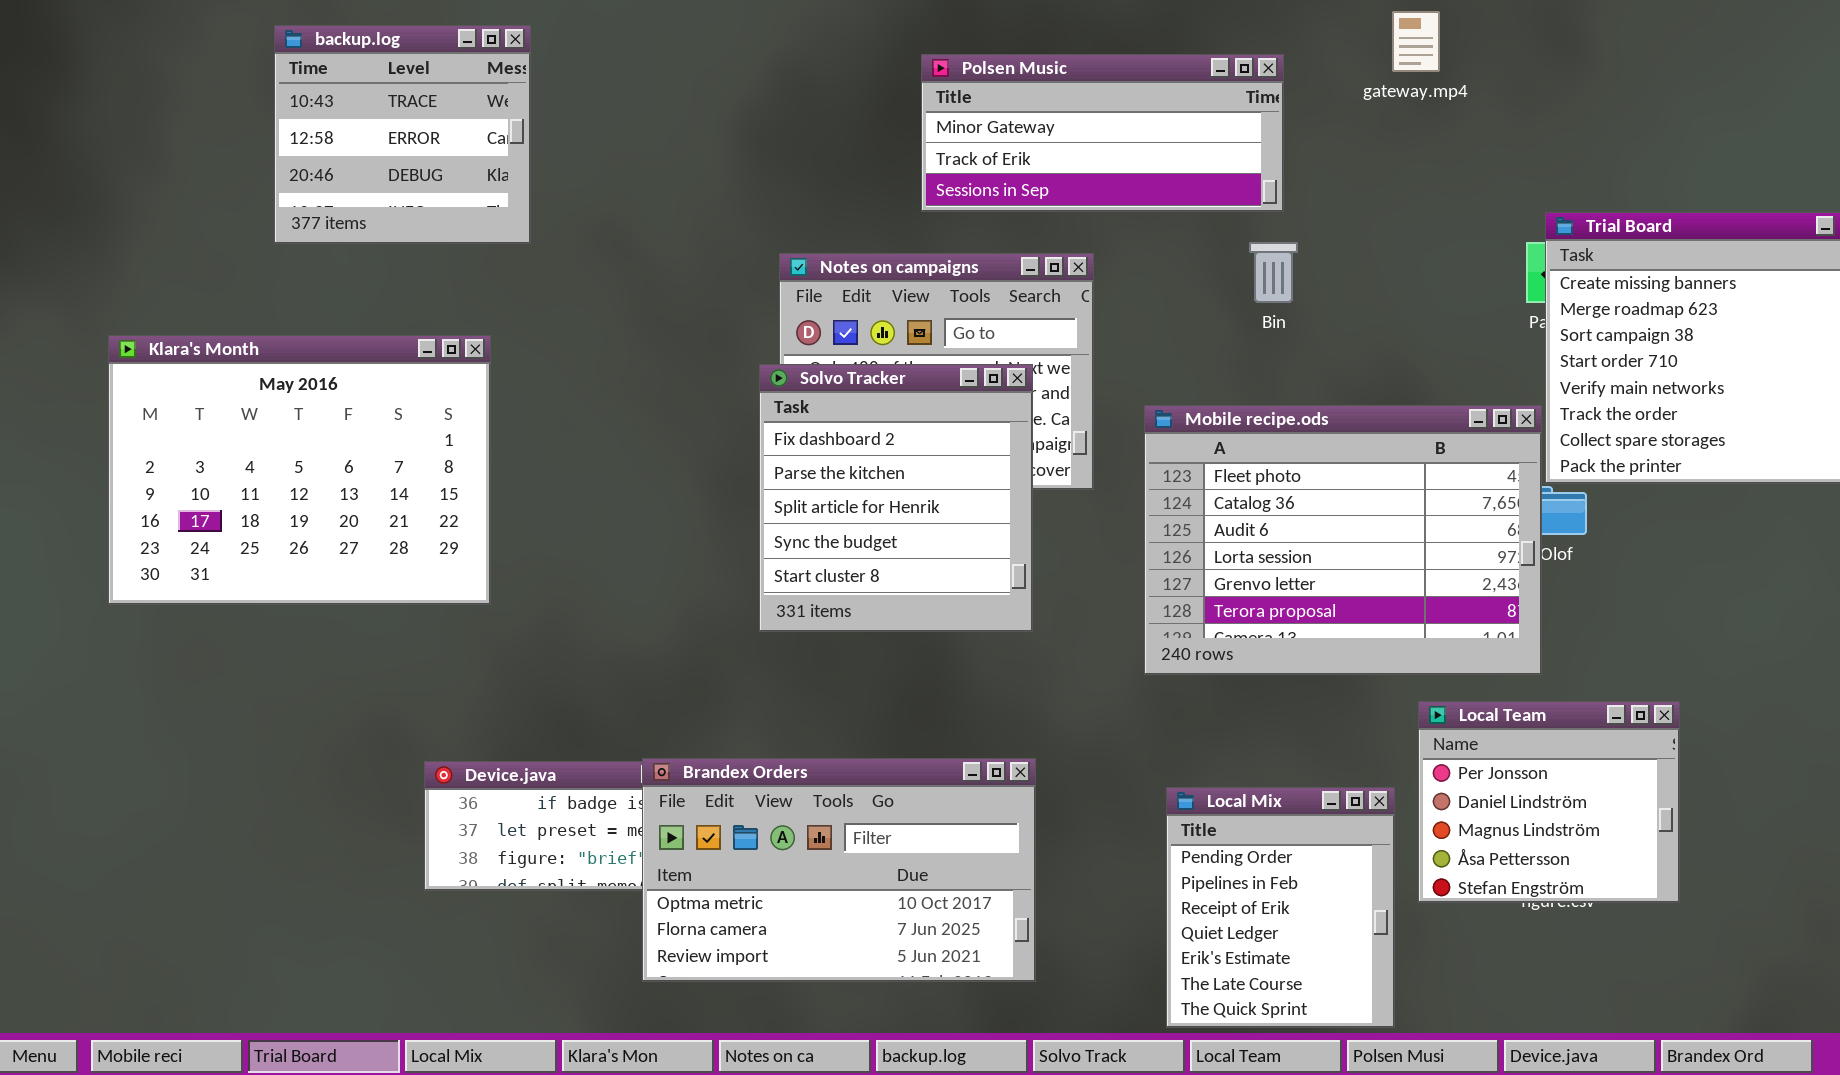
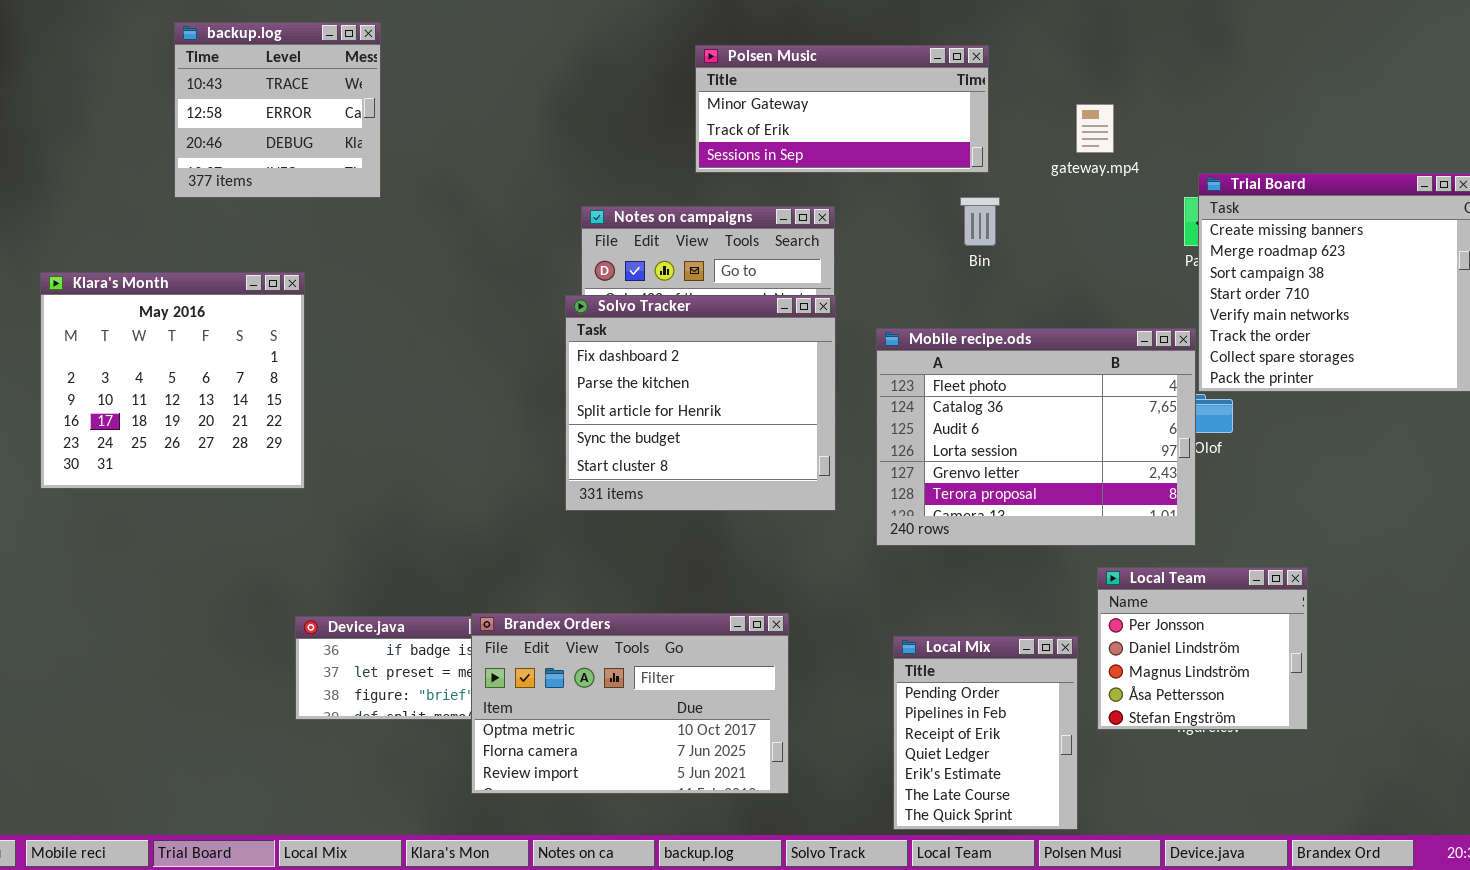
gateway.mp4: [1392,11,1440,72] -> [1076,104,1114,153], moved
Klara's Month: [108,335,491,605] -> [40,272,305,489], resized
Solvo Tracker: [759,364,1033,632] -> [565,295,836,511], resized

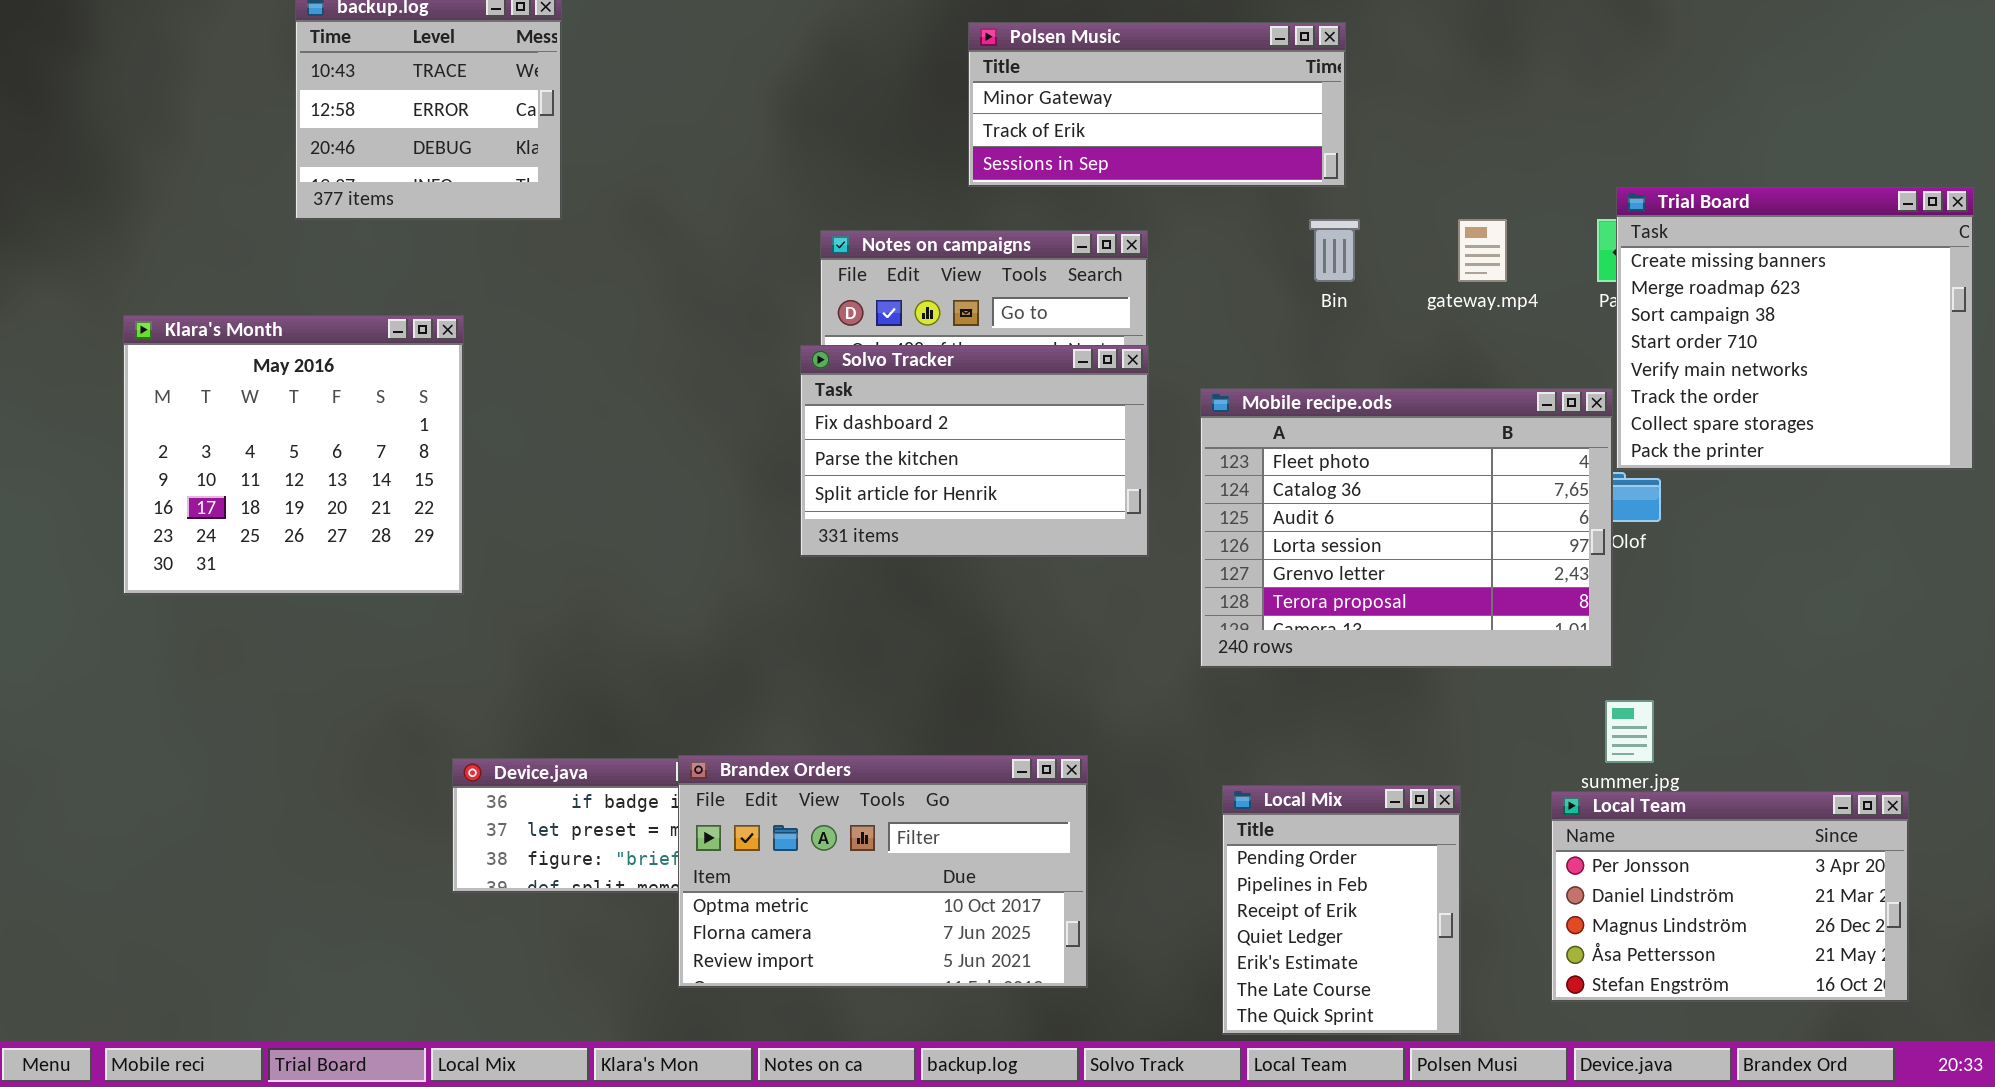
gateway.mp4: [1076,104,1114,153] -> [1458,219,1507,282], moved
Solvo Tracker: [565,295,836,511] -> [800,345,1149,557], resized
Local Team: [1097,567,1308,730] -> [1551,791,1909,1002], moved, resized

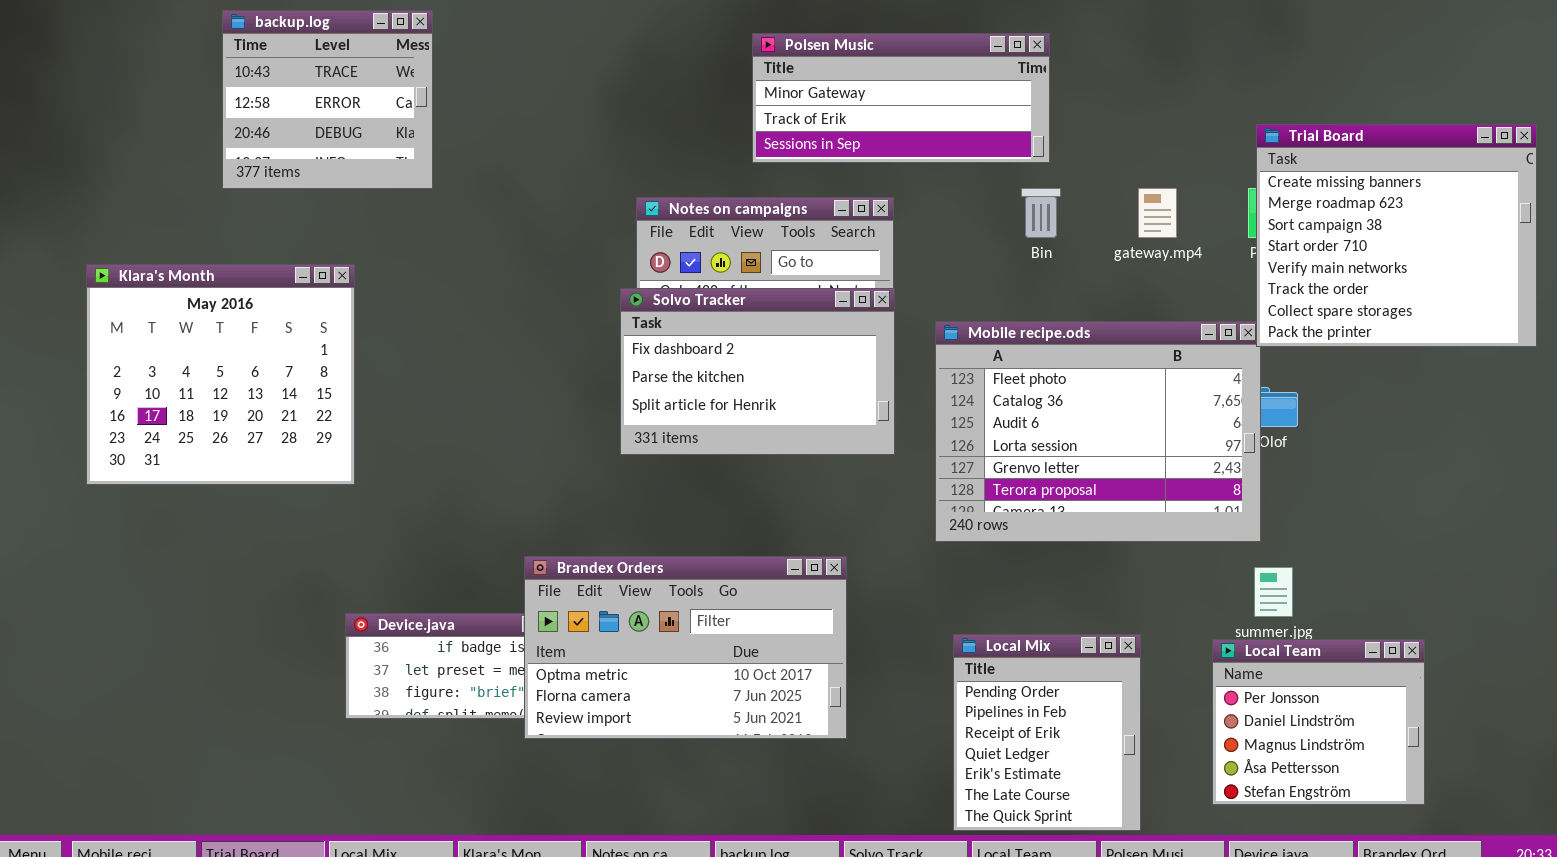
Trial Board: [1616,187,1974,470] -> [1256,124,1537,347], moved
Brandex Orders: [678,755,1088,988] -> [524,556,847,739], moved
Local Team: [1551,791,1909,1002] -> [1212,639,1425,805], resized

